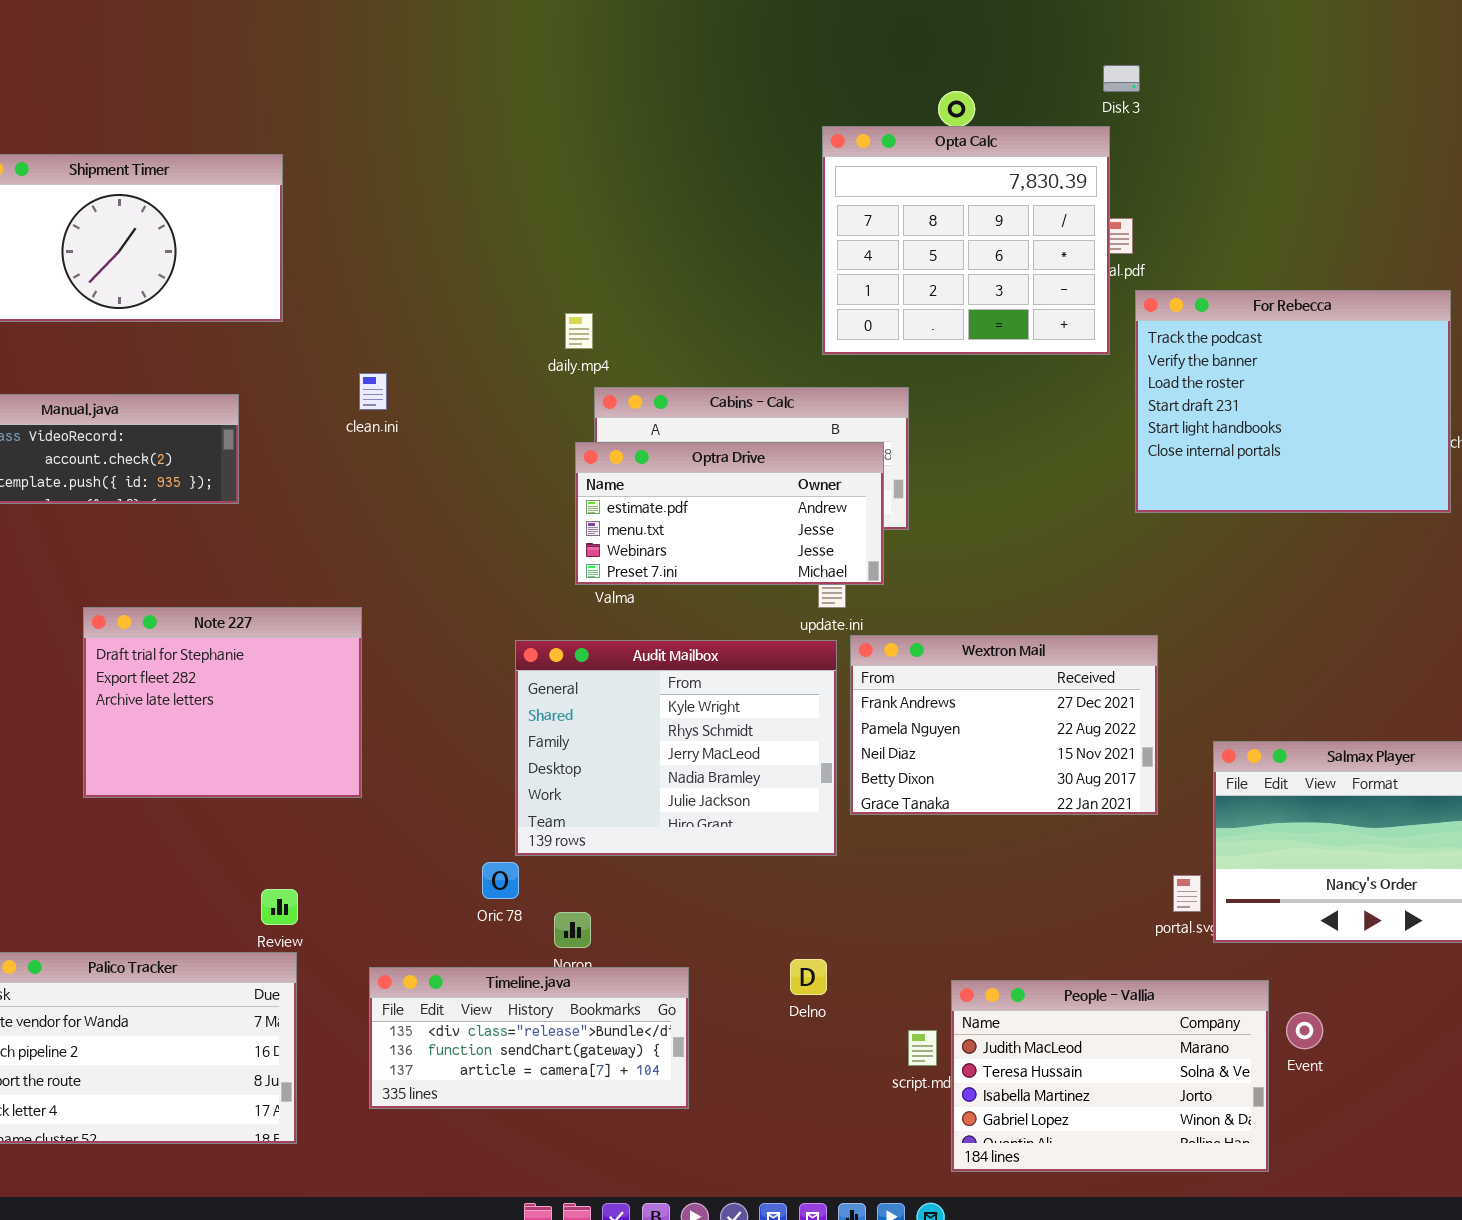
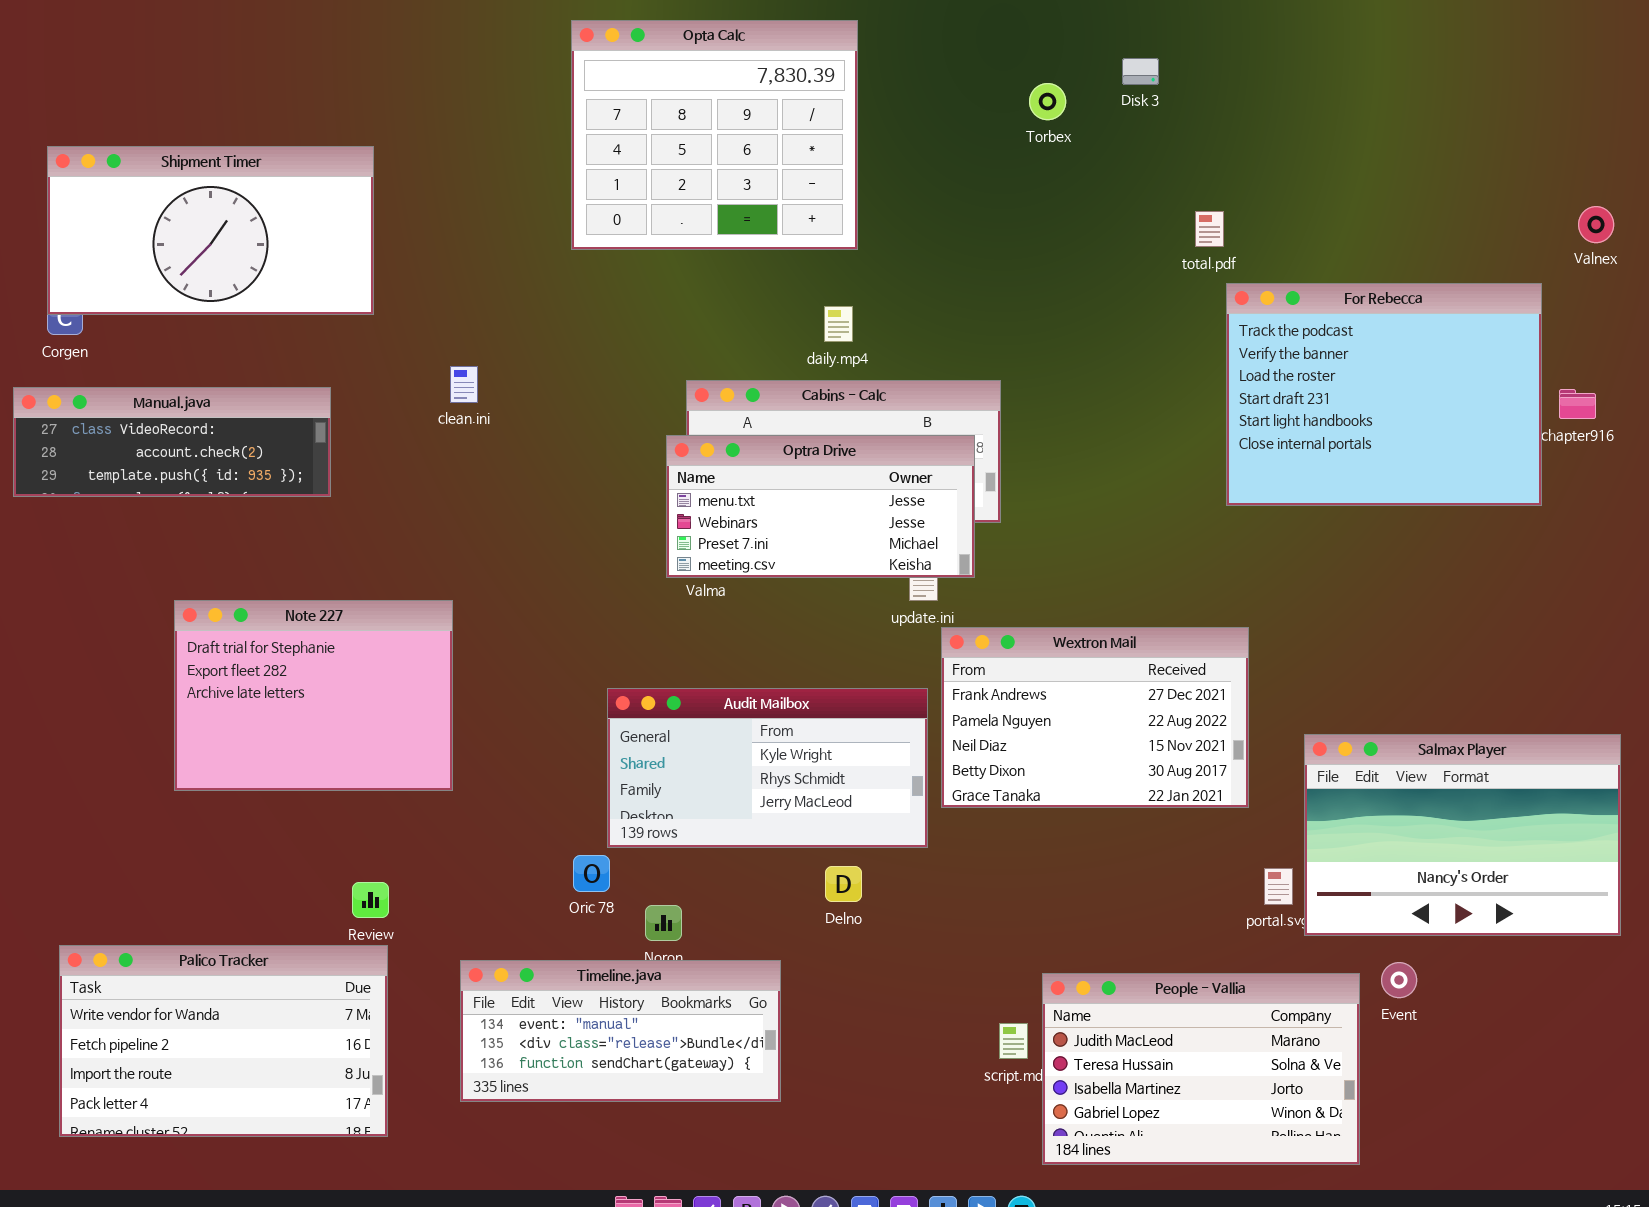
Disk 3: [1103,65,1140,92] -> [1122,58,1159,85], moved
Opta Calc: [822,126,1110,355] -> [571,20,858,250], moved
daily.mp4: [565,313,593,349] -> [824,306,853,342], moved
Optra Drive: [575,442,884,585] -> [666,435,975,578], scrolled down 1 row
Audit Mailbox: [515,640,837,856] -> [607,688,928,848], resized
Delno: [790,959,827,995] -> [825,866,862,902], moved
Timeline.java: [369,967,689,1109] -> [460,960,781,1102], scrolled up 1 row
Event: [1286,1012,1323,1049] -> [1381,962,1417,998], moved

